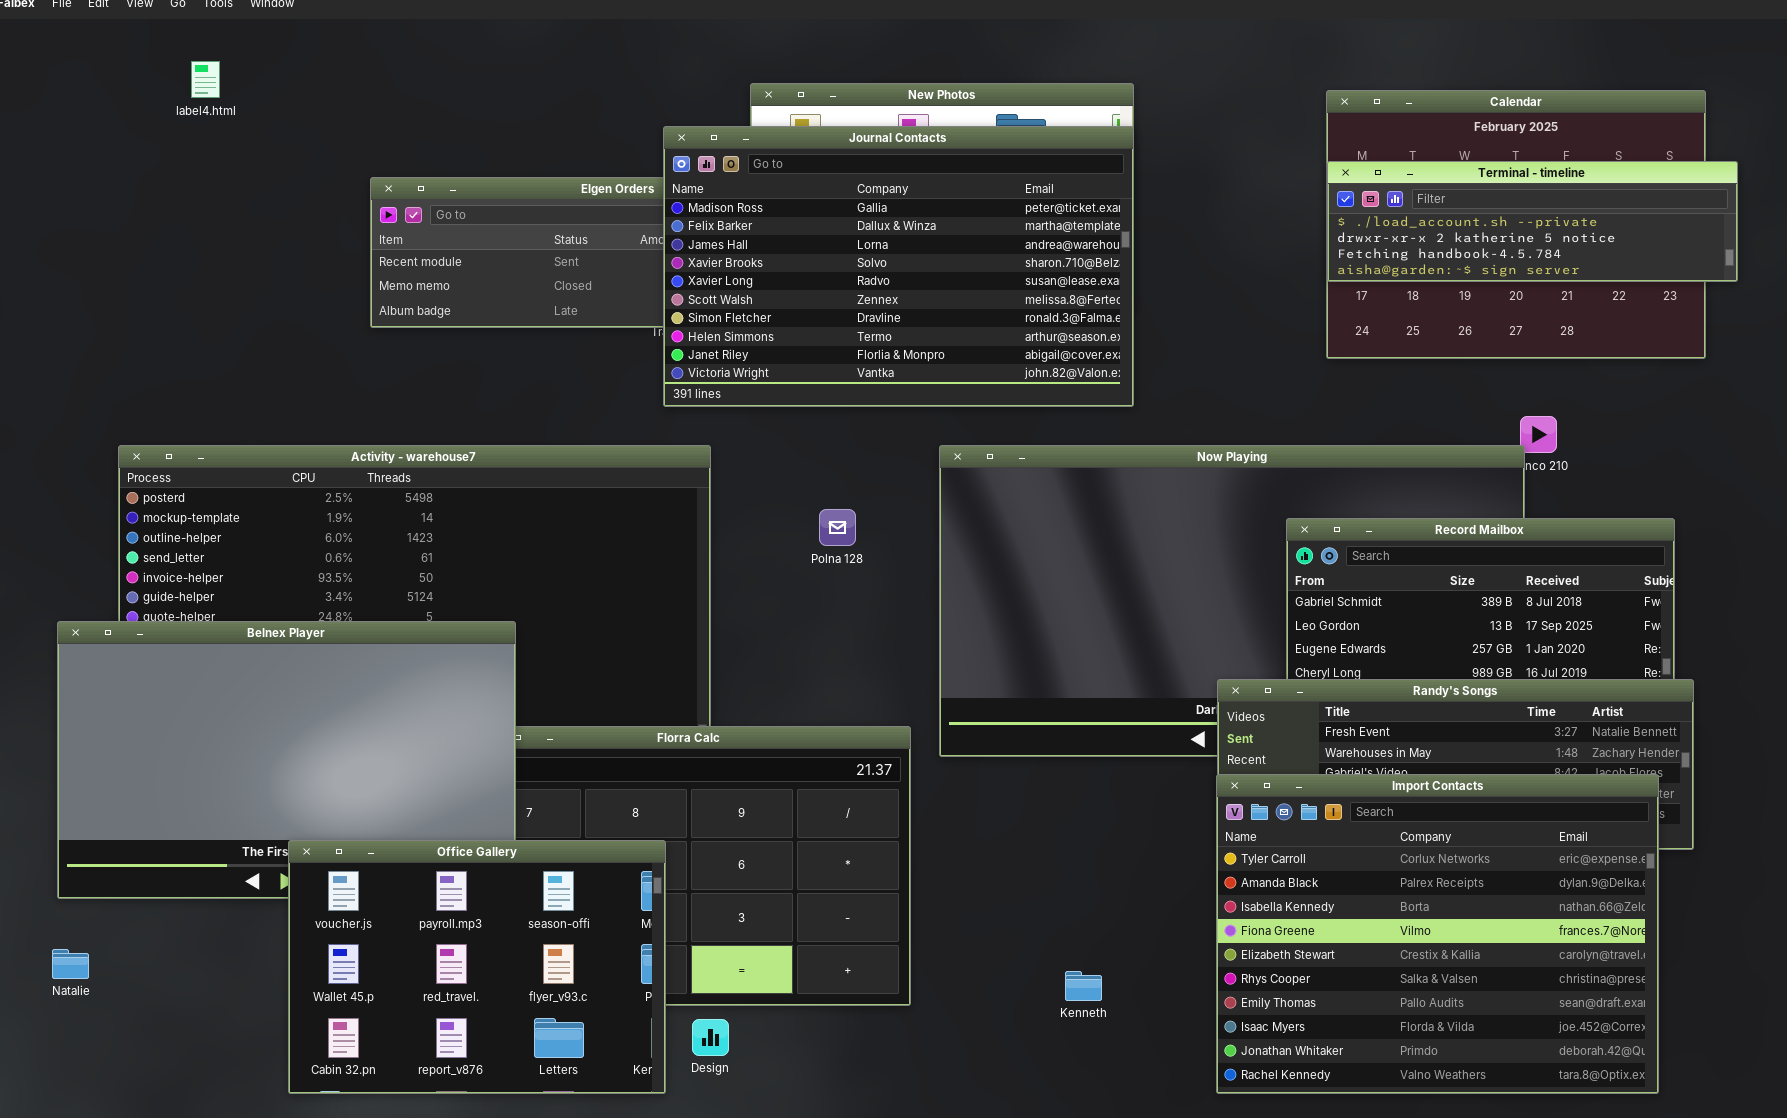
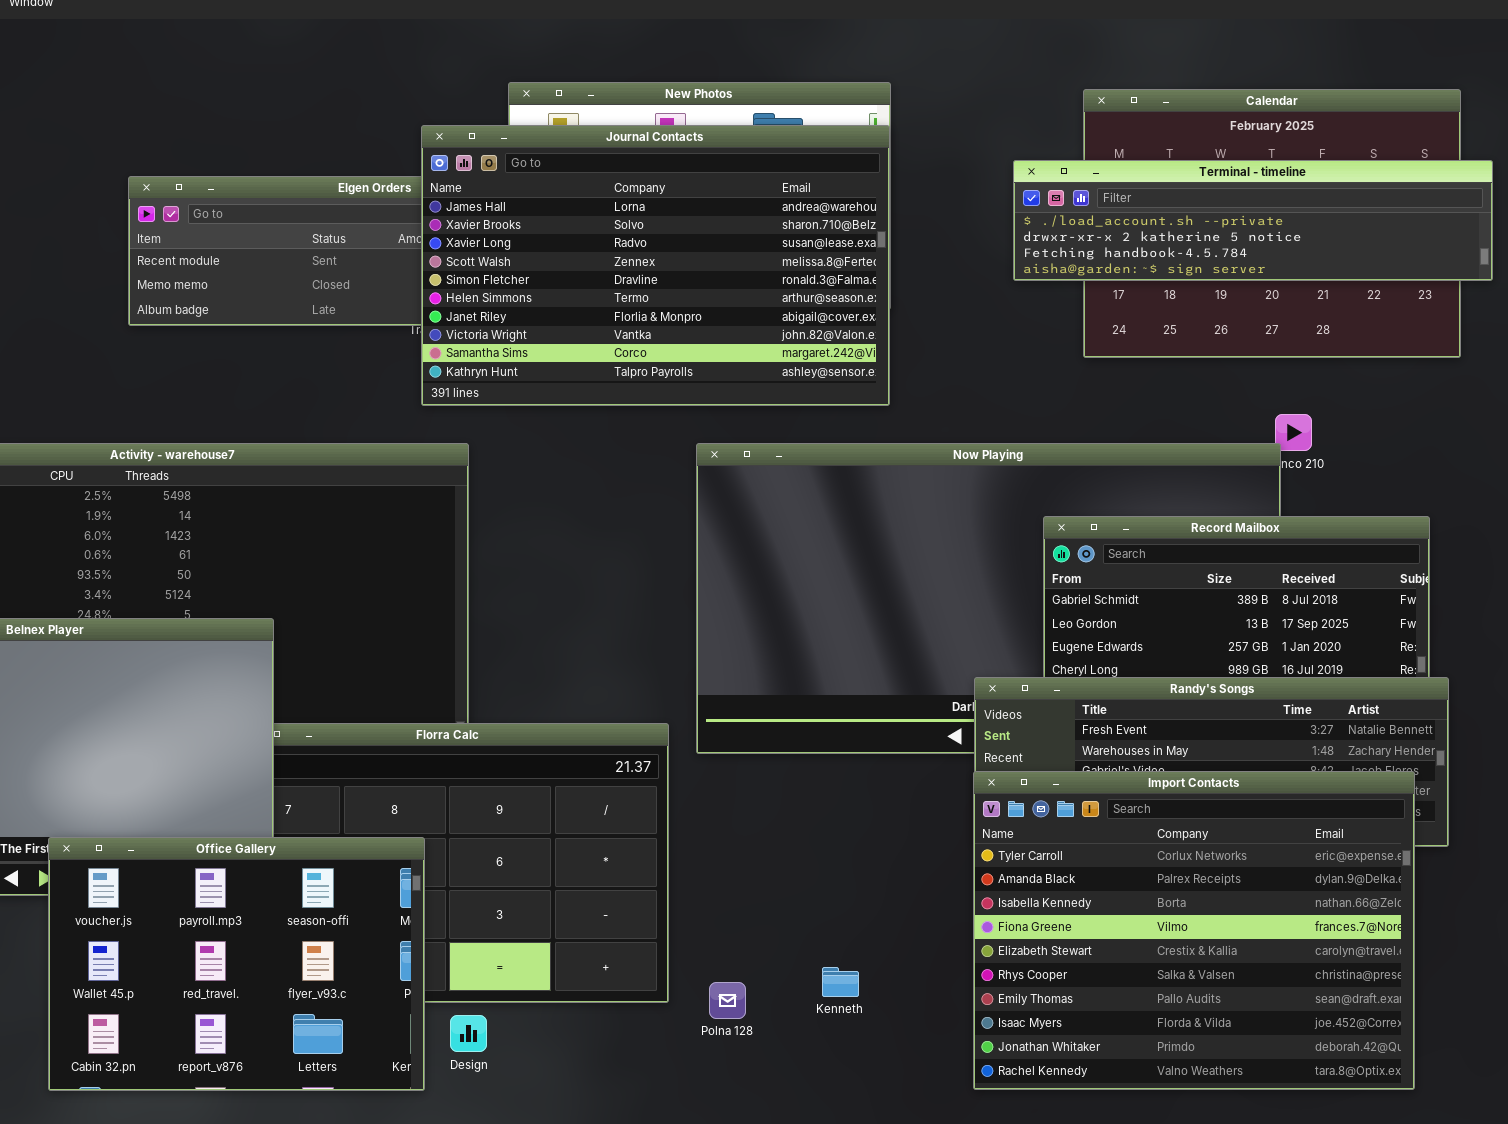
Journal Contacts: [663,126,1134,407] -> [421,125,890,406], scrolled down 2 rows
Terminal - timeline: [1327,161,1738,282] -> [1013,160,1493,281], resized
Polna 128: [819,509,856,546] -> [709,982,746,1019], moved

